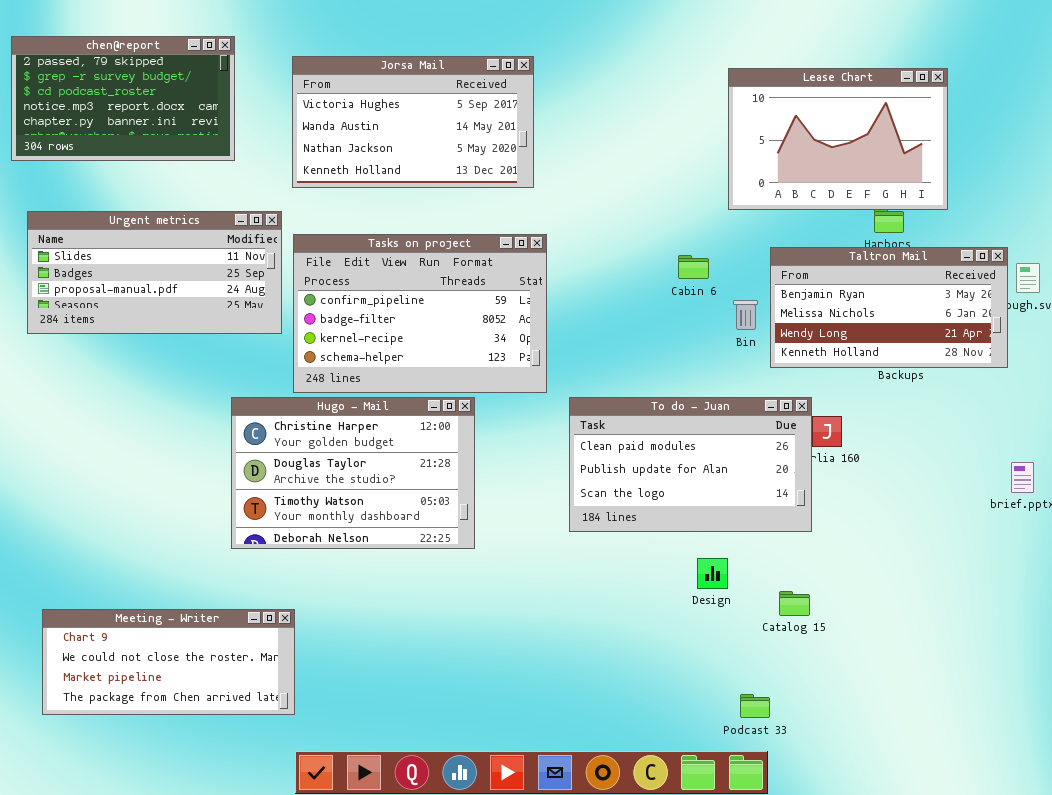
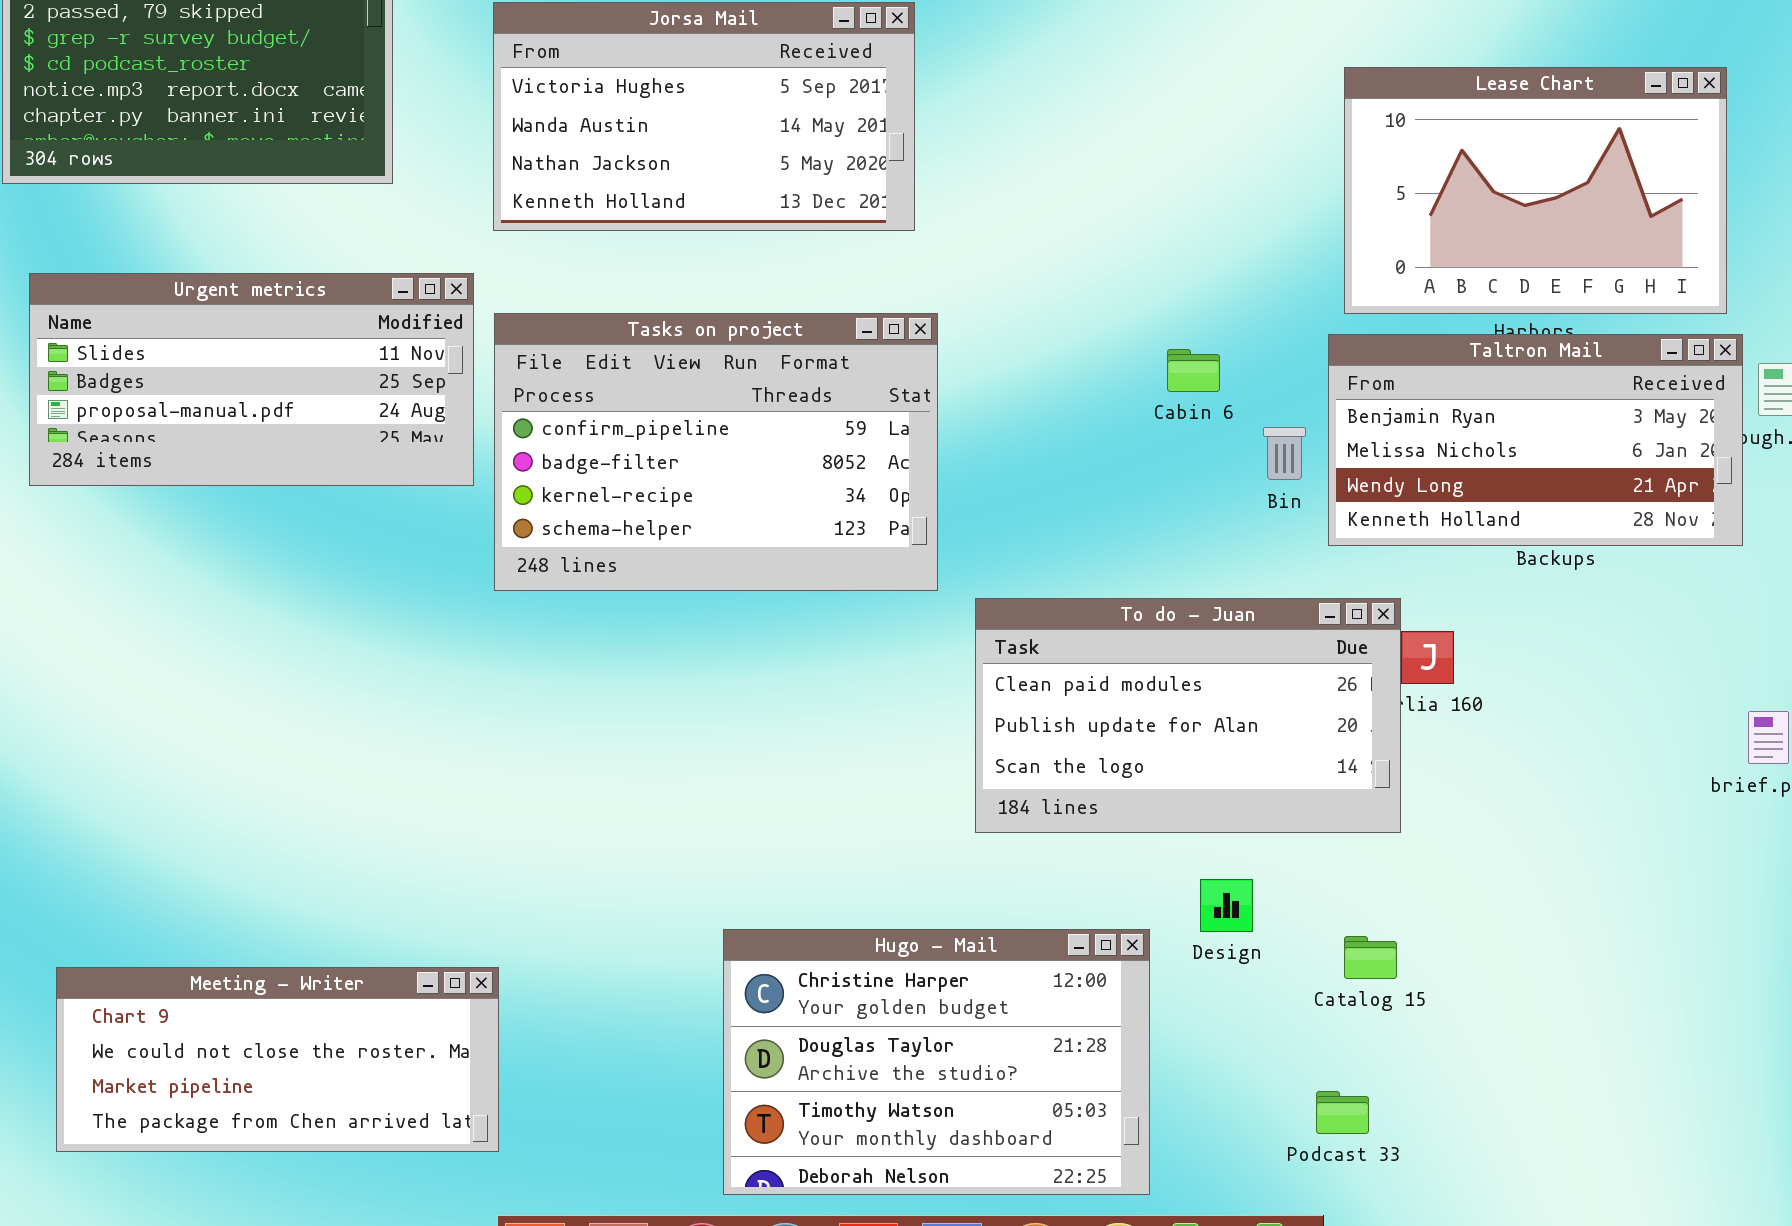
Lease Chart: [728,68,948,210] -> [1344,67,1727,314], moved
Hugo - Mail: [231,397,475,549] -> [723,929,1150,1195], moved
Podcast 33: [740,694,770,718] -> [1316,1091,1369,1134], moved

